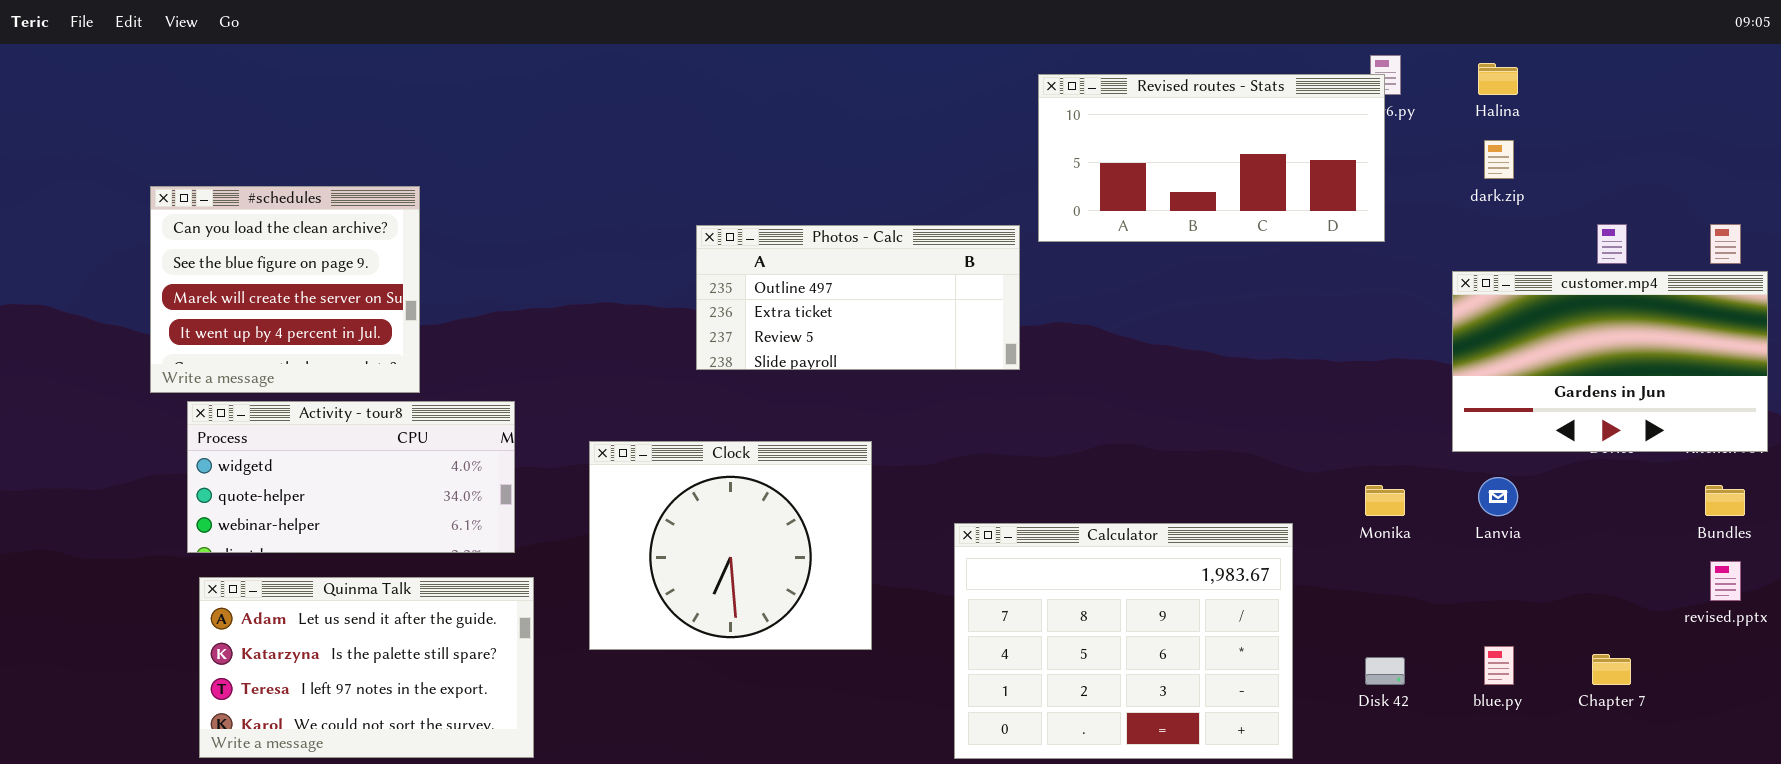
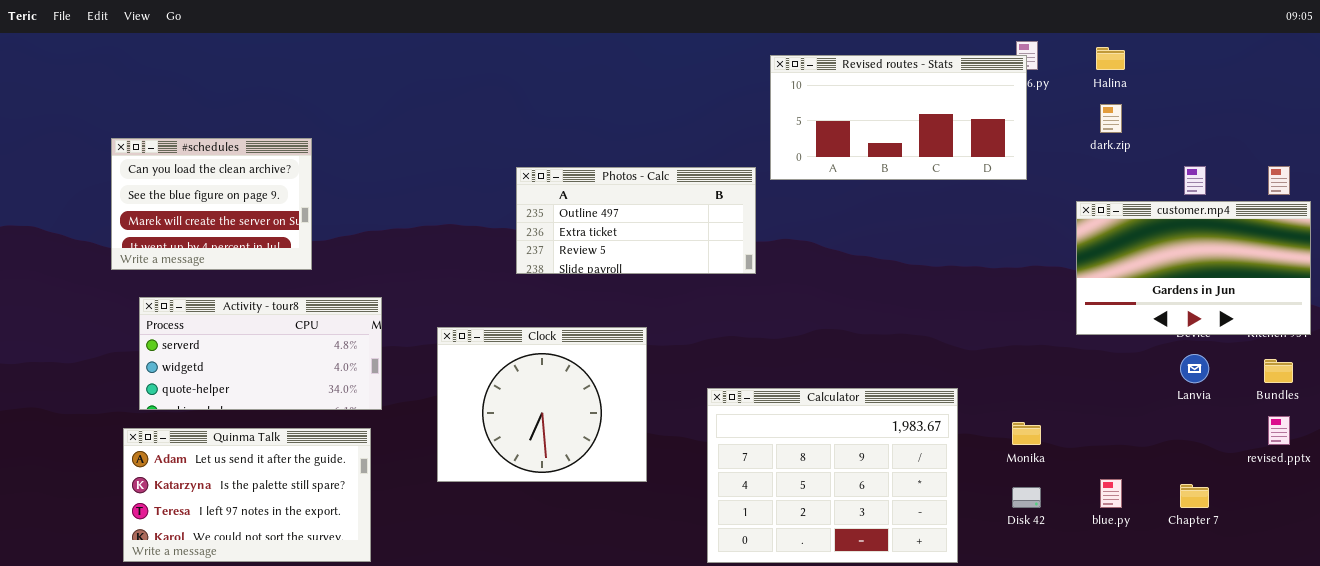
#schedules: [150,186,420,393] -> [111,138,312,270], resized
Activity - tour8: [187,401,515,553] -> [139,297,382,410], scrolled up 1 row
Lanvia: [1478,477,1518,516] -> [1180,354,1209,383], moved
Monika: [1365,485,1405,516] -> [1012,422,1041,445], moved
Quinma Talk: [199,577,534,758] -> [123,428,371,562], moved

